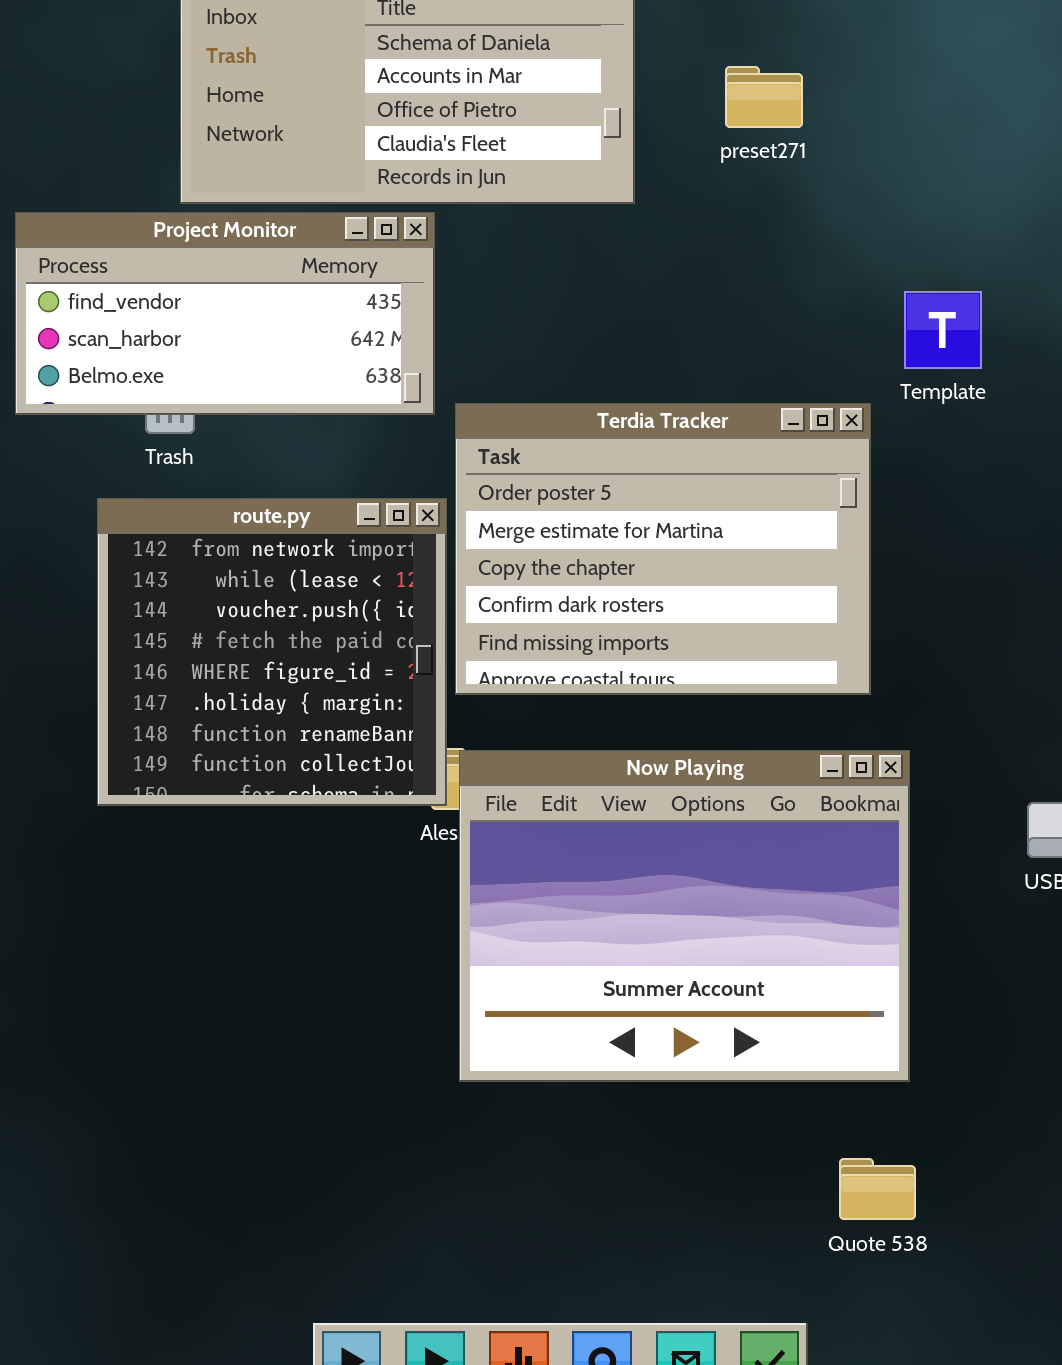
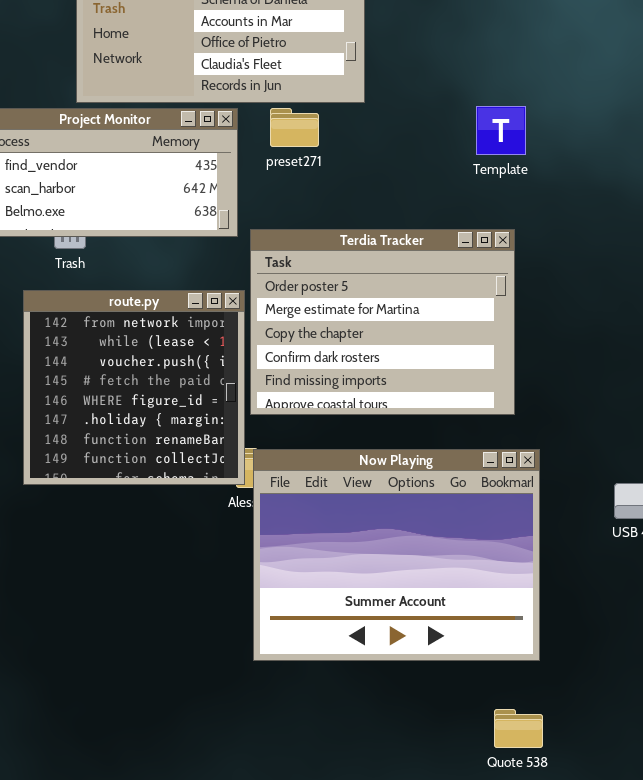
preset271: [725,66,803,128] -> [270,108,319,147], moved
Template: [904,291,982,369] -> [476,106,526,155], moved

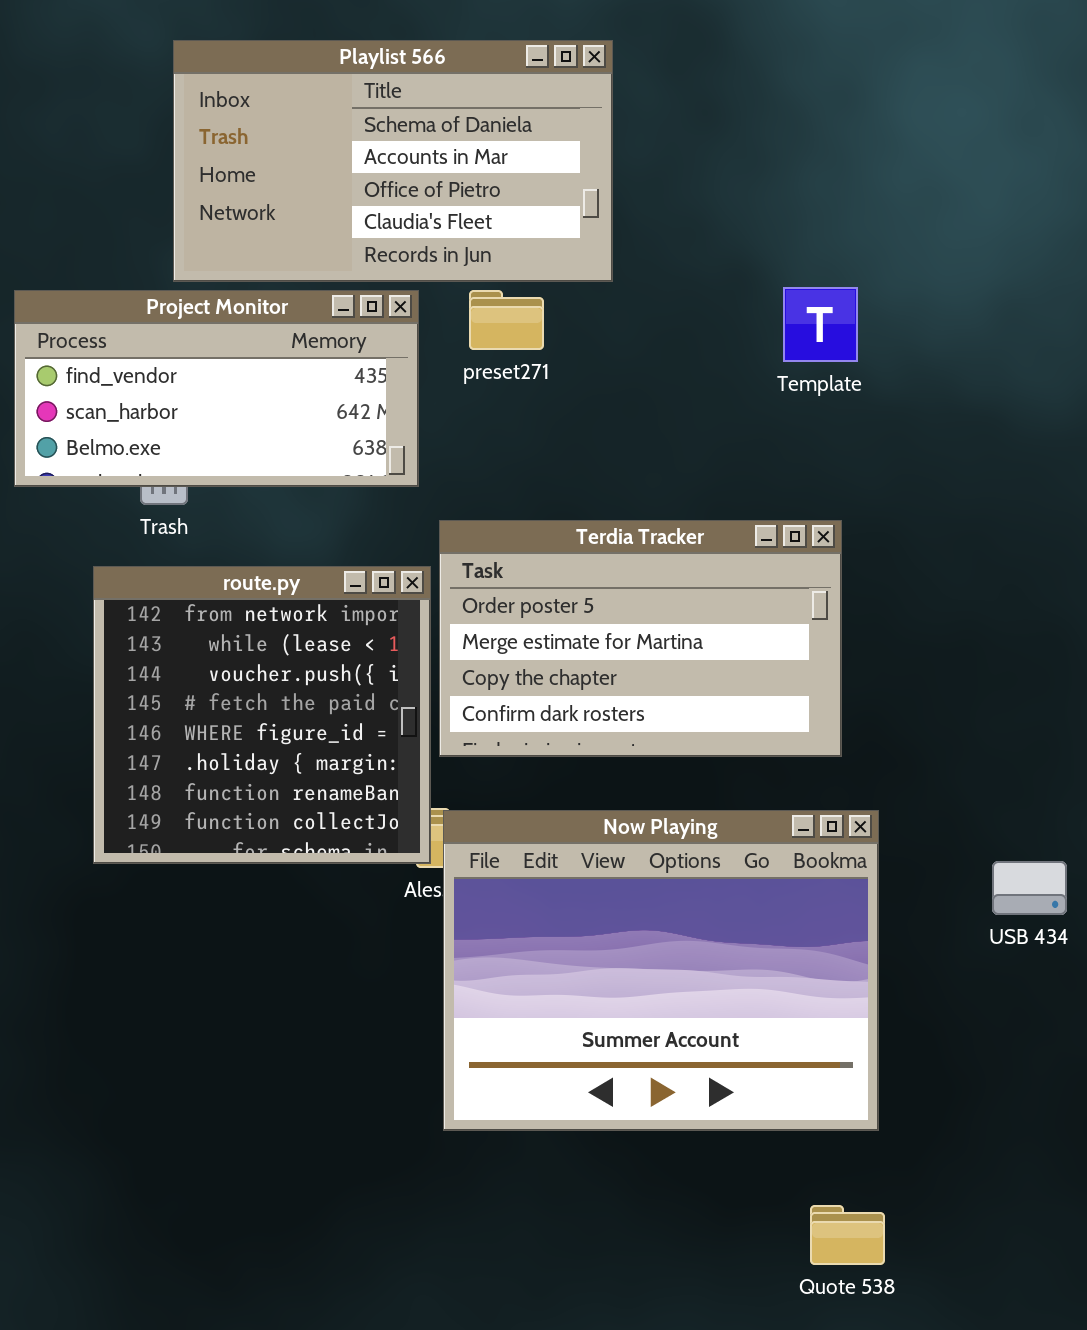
Terdia Tracker: [250,229,515,415] -> [439,520,842,757], resized

